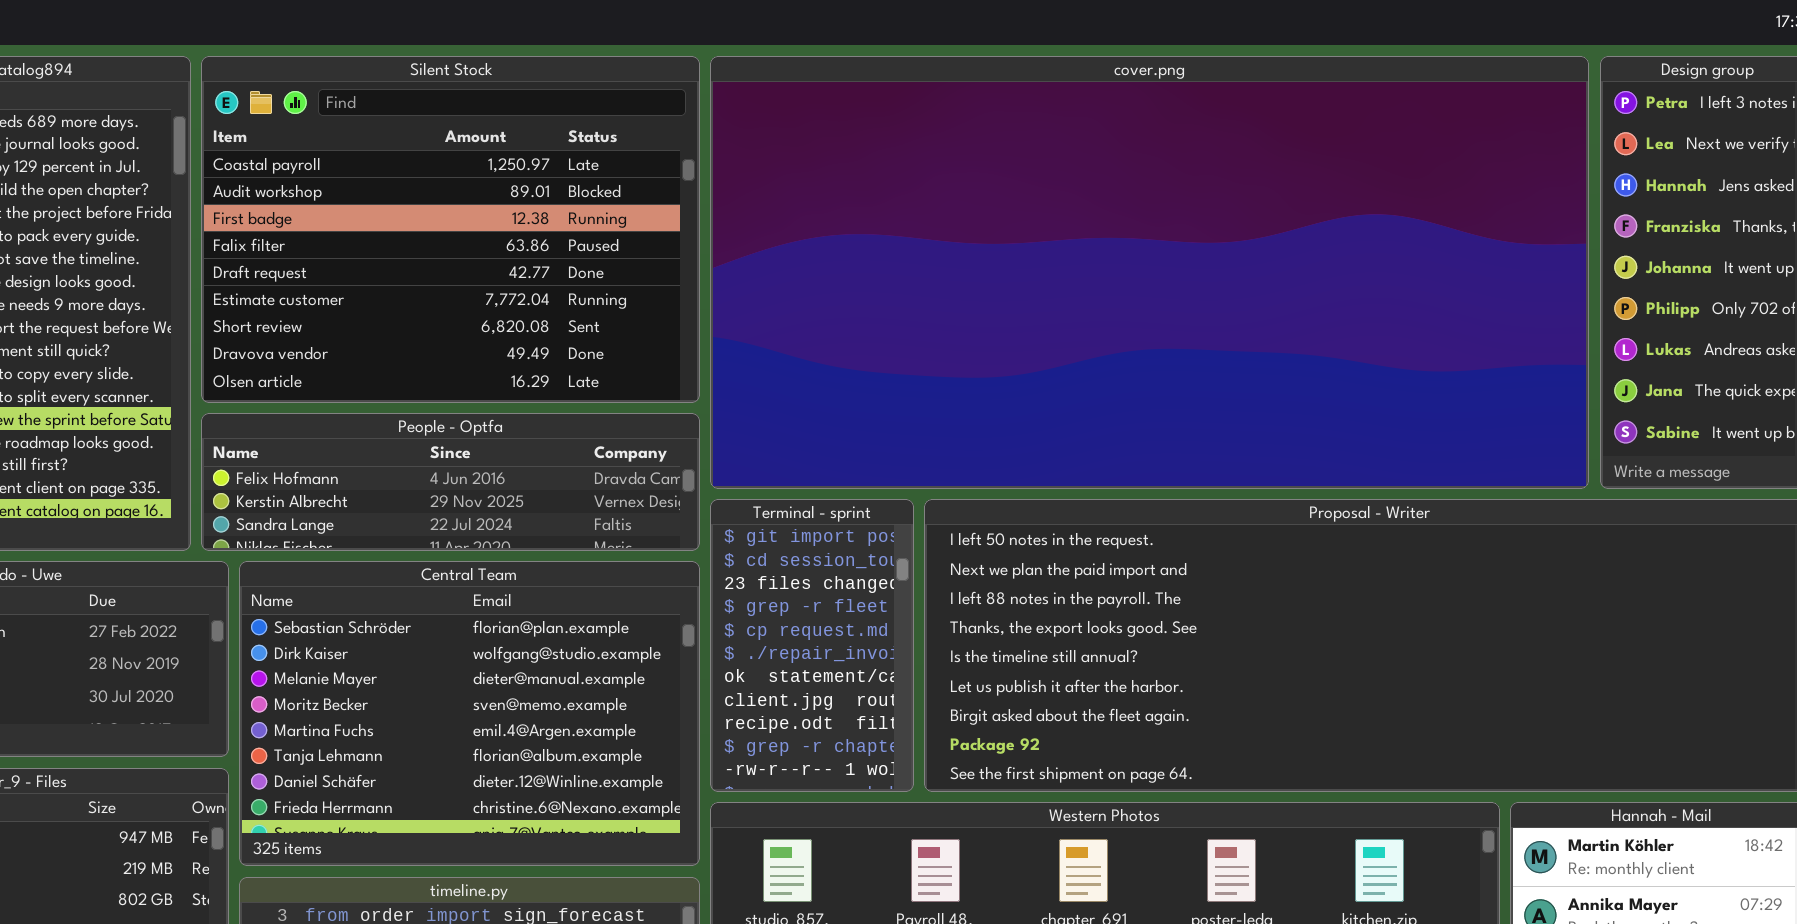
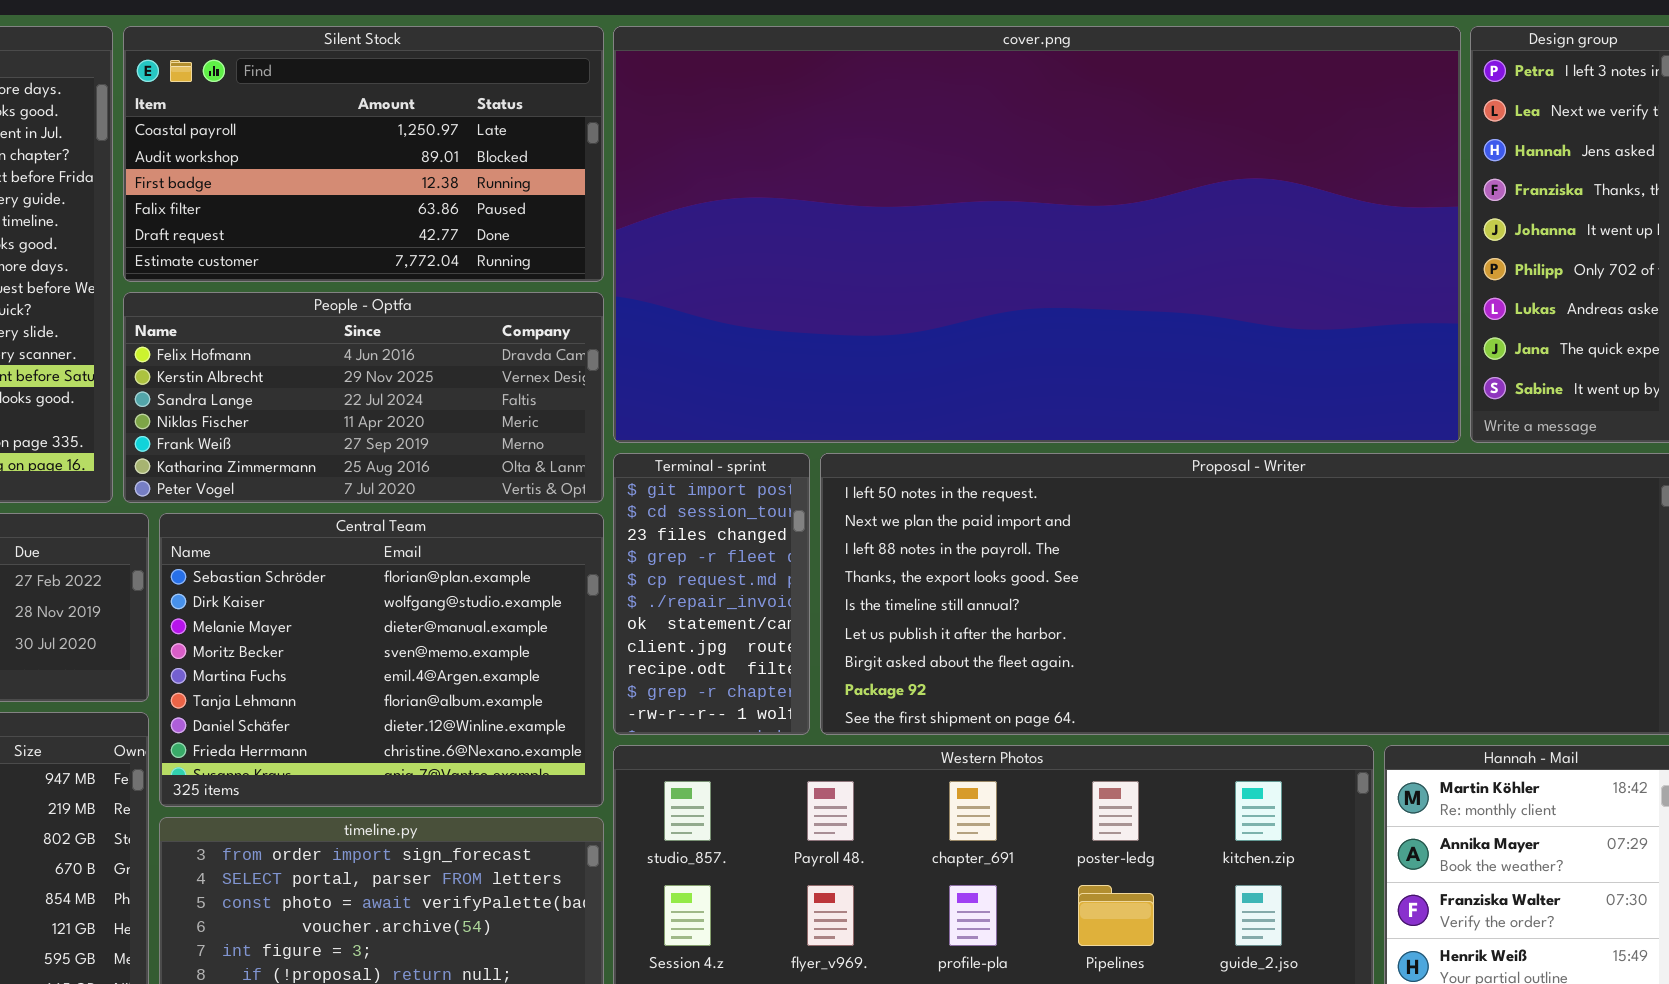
Silent Stock: [201,56,700,403] -> [123,26,604,282], resized
People - Optfa: [201,413,700,551] -> [123,292,604,503], resized

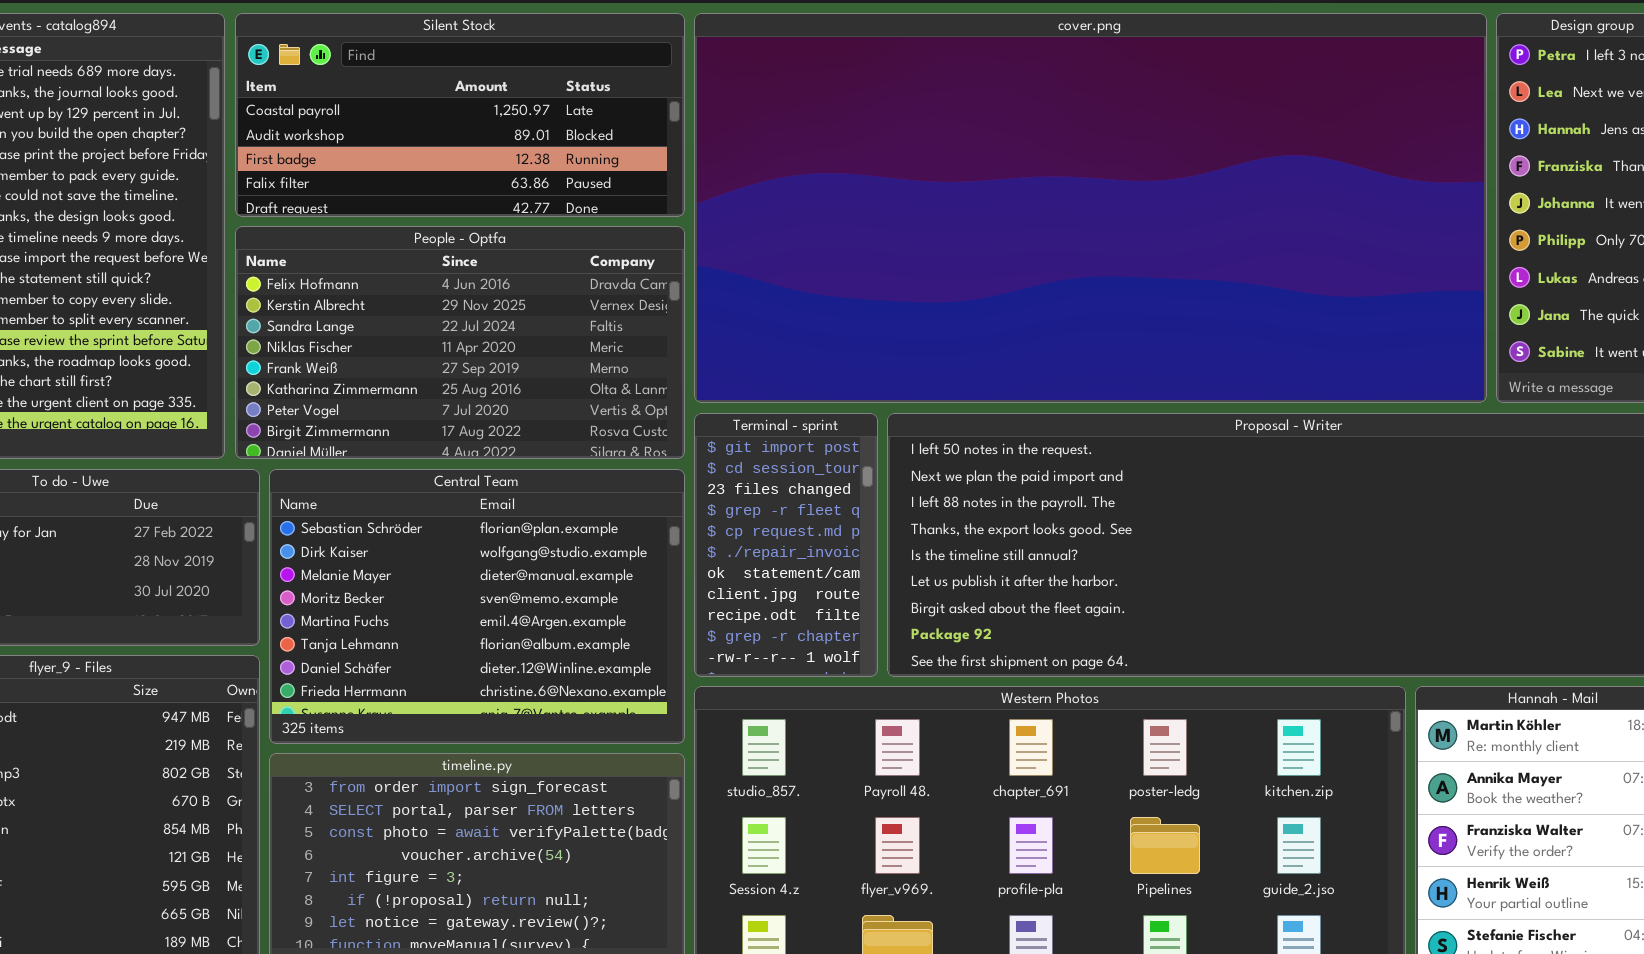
Silent Stock: [123,26,604,282] -> [235,13,685,217], resized
People - Optfa: [123,292,604,503] -> [235,226,685,459], resized

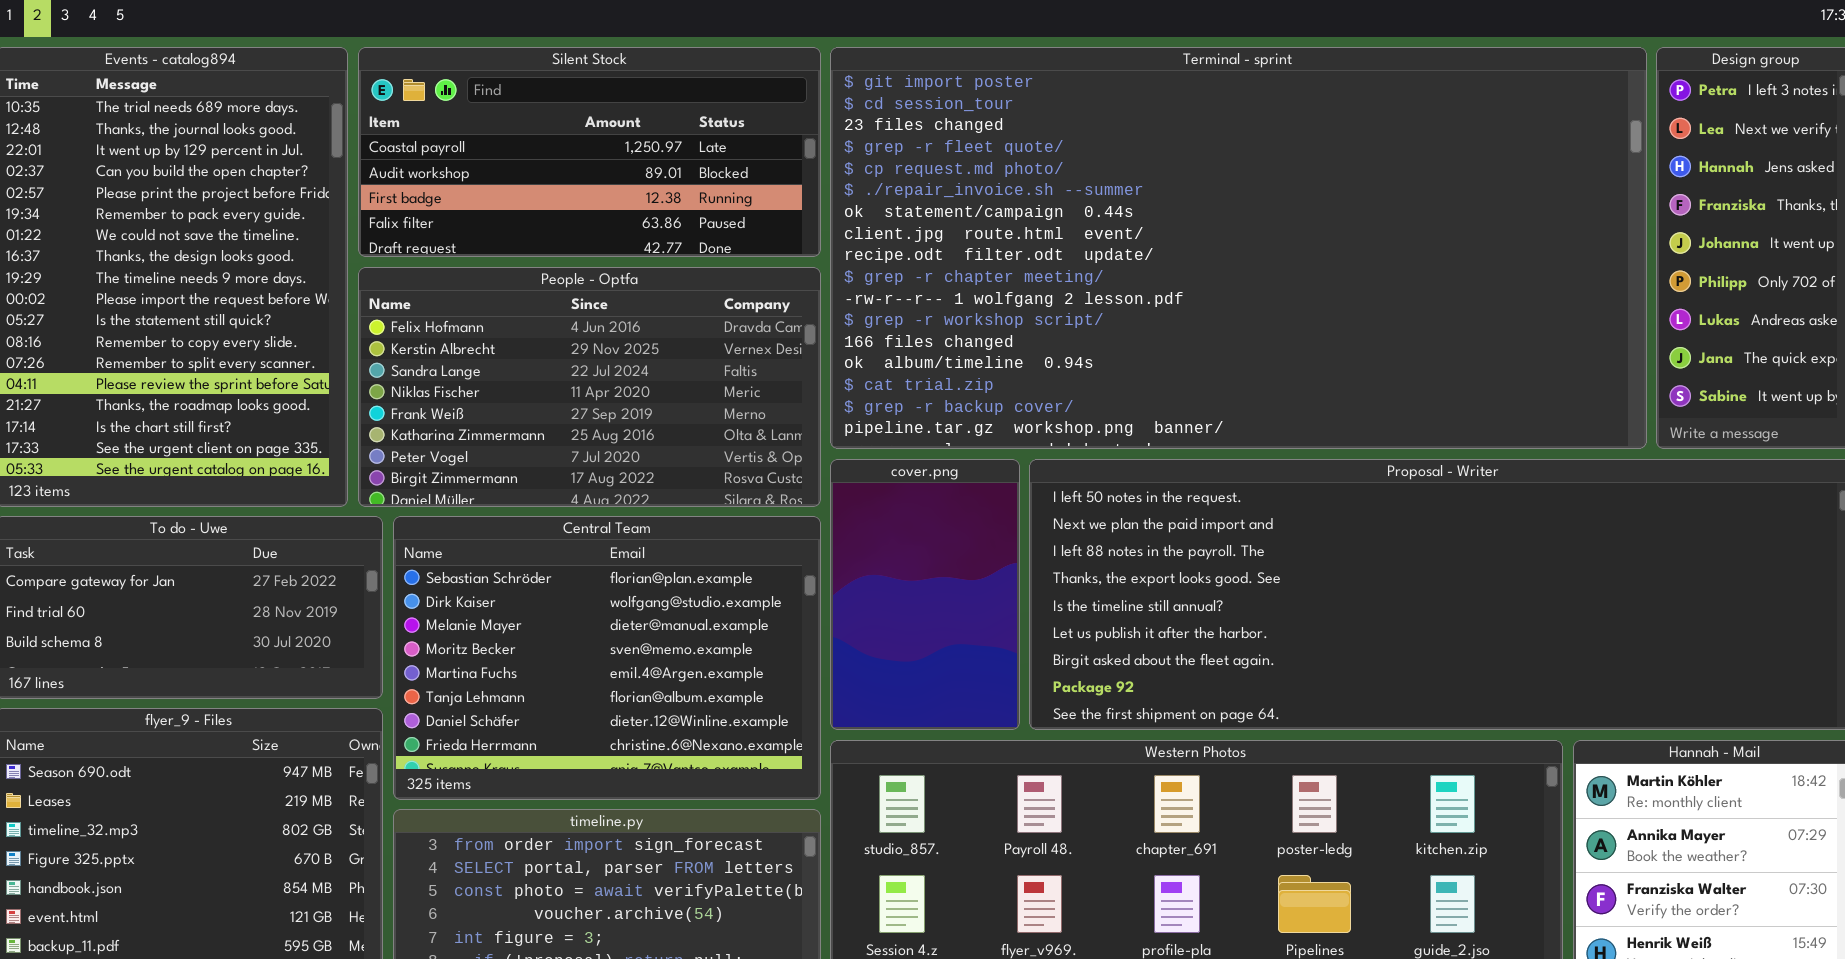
cover.png: [694,13,1487,403] -> [830,459,1020,730], moved, resized
Terminal - sprint: [694,413,878,677] -> [830,47,1647,449], moved, resized

